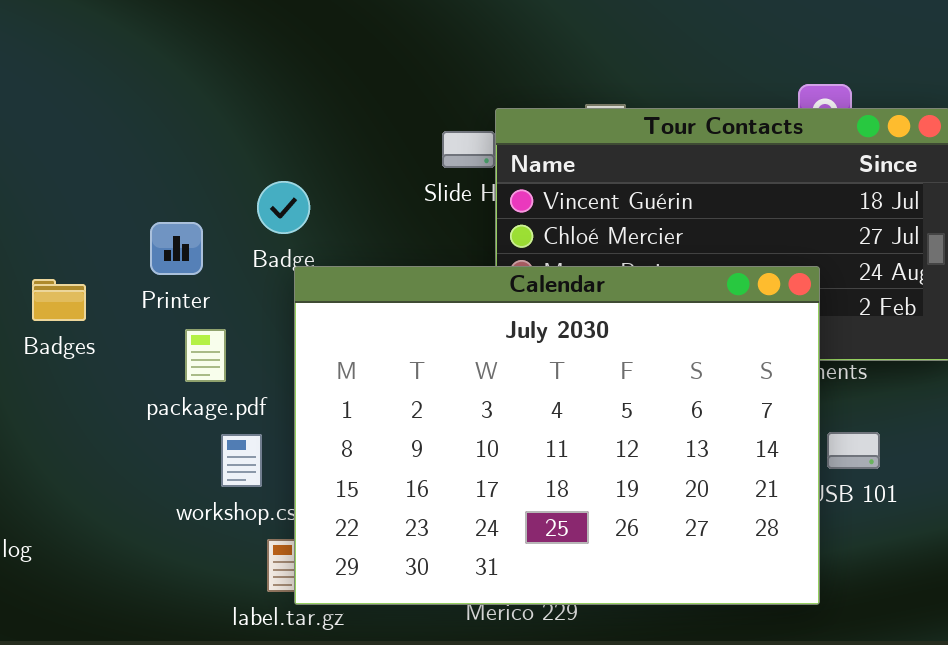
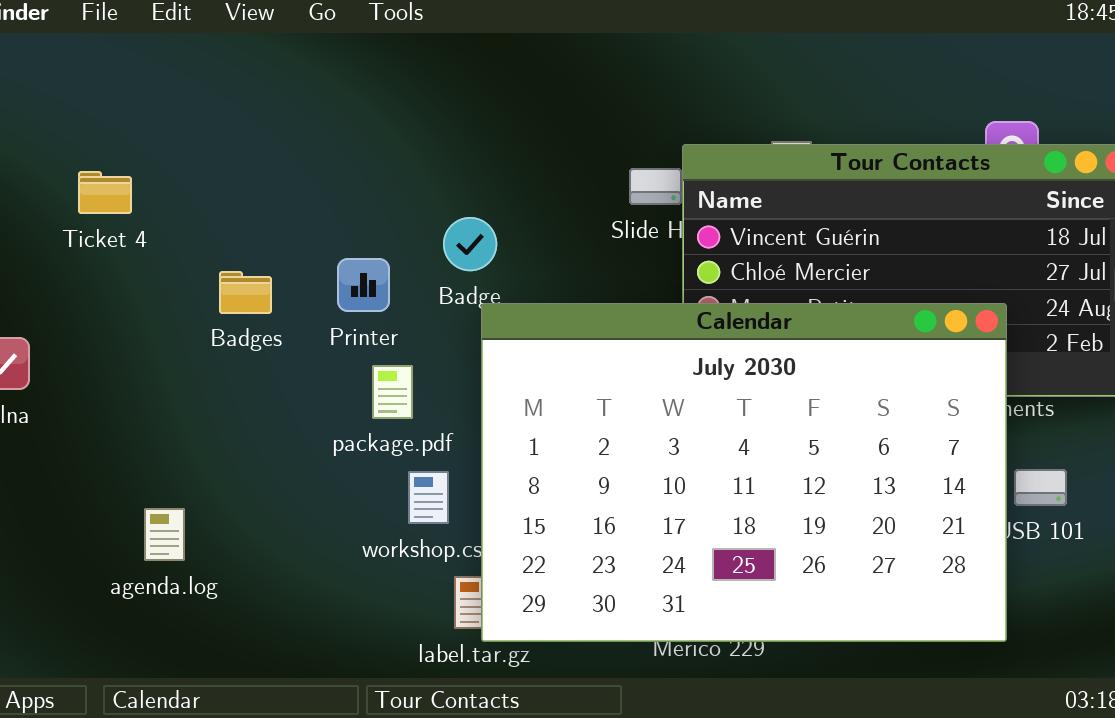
Badges: [32,279,86,321] -> [219,271,272,314], moved

